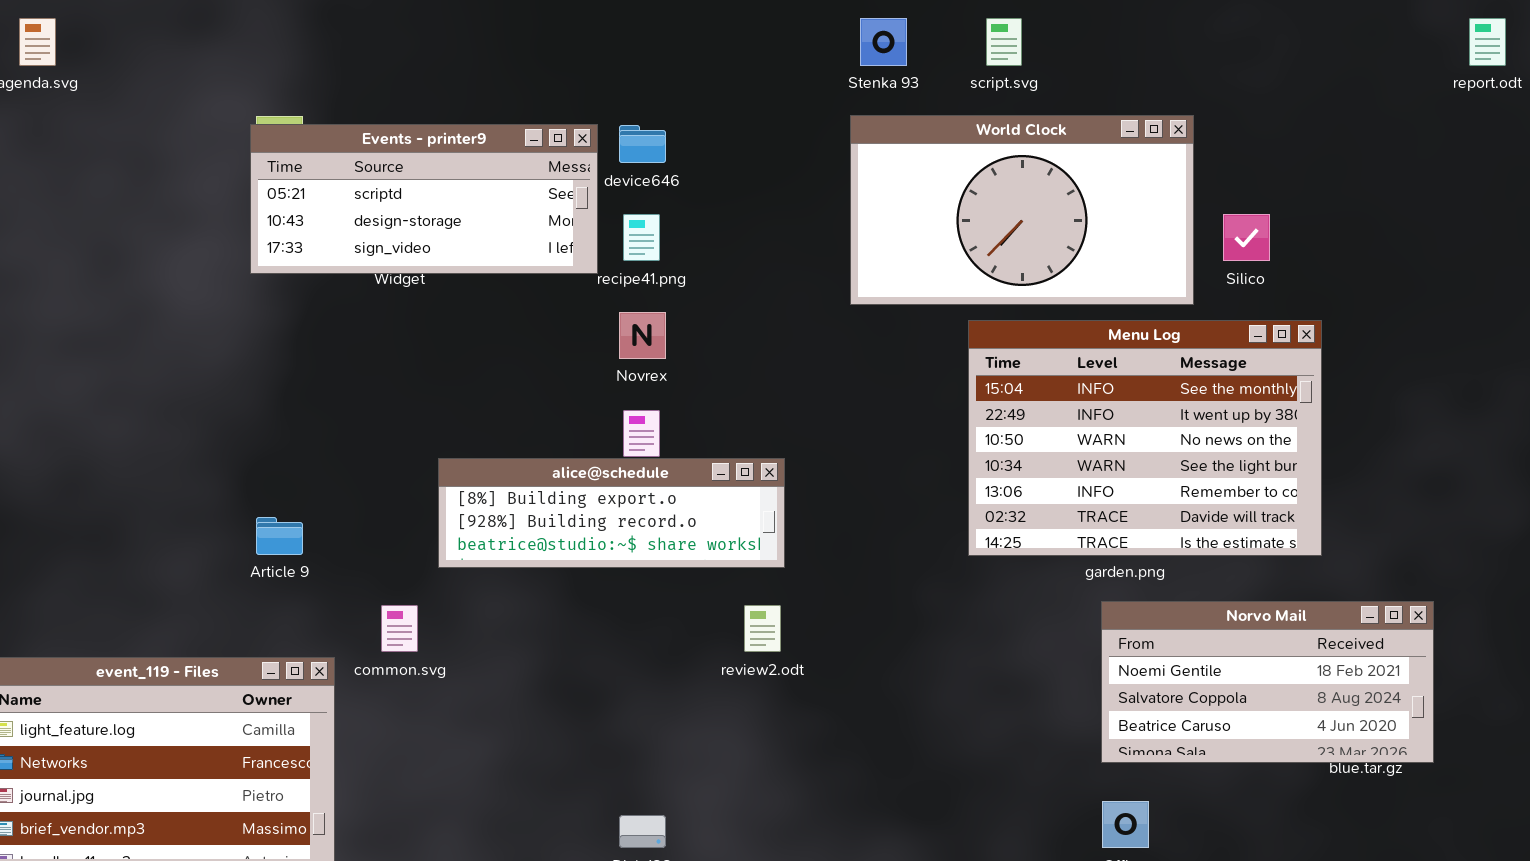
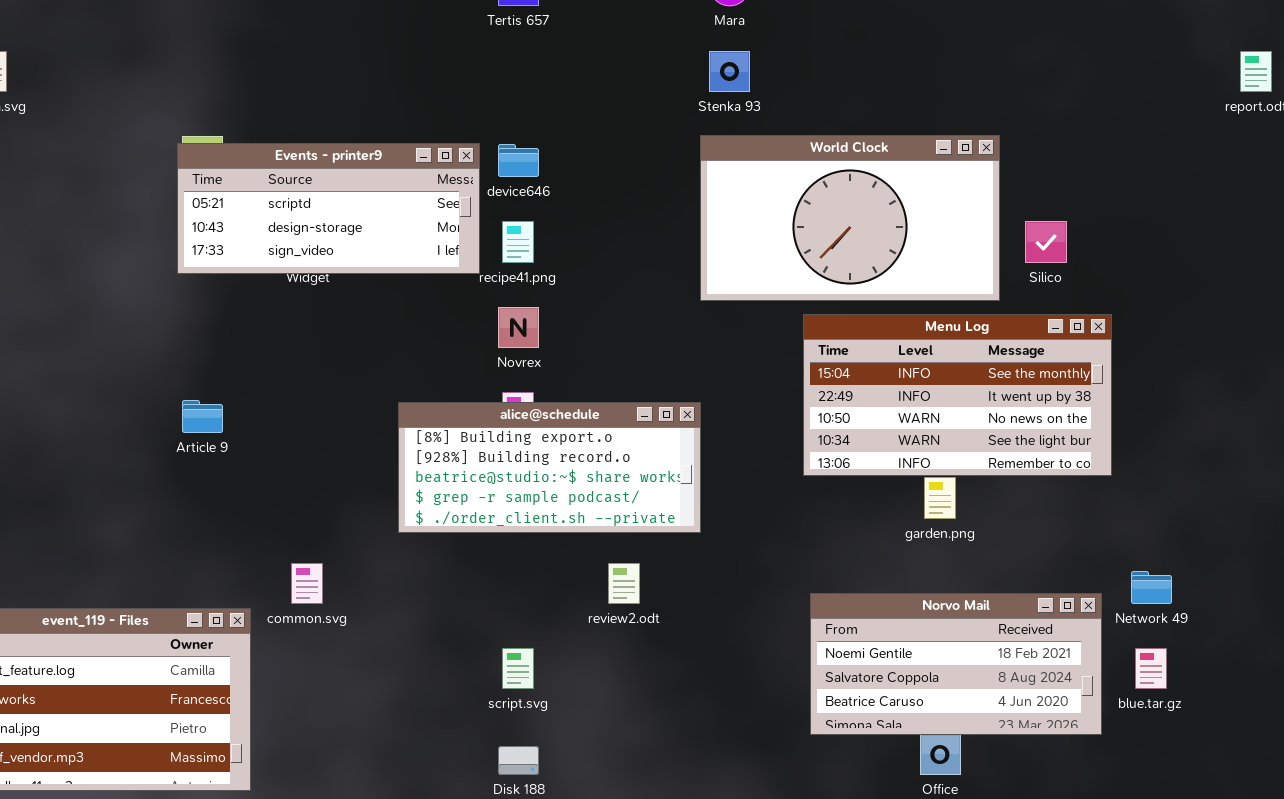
script.svg: [986,18,1022,66] -> [502,648,534,689], moved
Menu Log: [968,320,1322,556] -> [803,314,1112,476], resized
alice@schedule: [438,458,785,568] -> [398,402,701,533], moved, resized
Article 9: [256,517,303,555] -> [182,400,223,433], moved
Norvo Mail: [1101,601,1434,763] -> [810,593,1102,735], moved

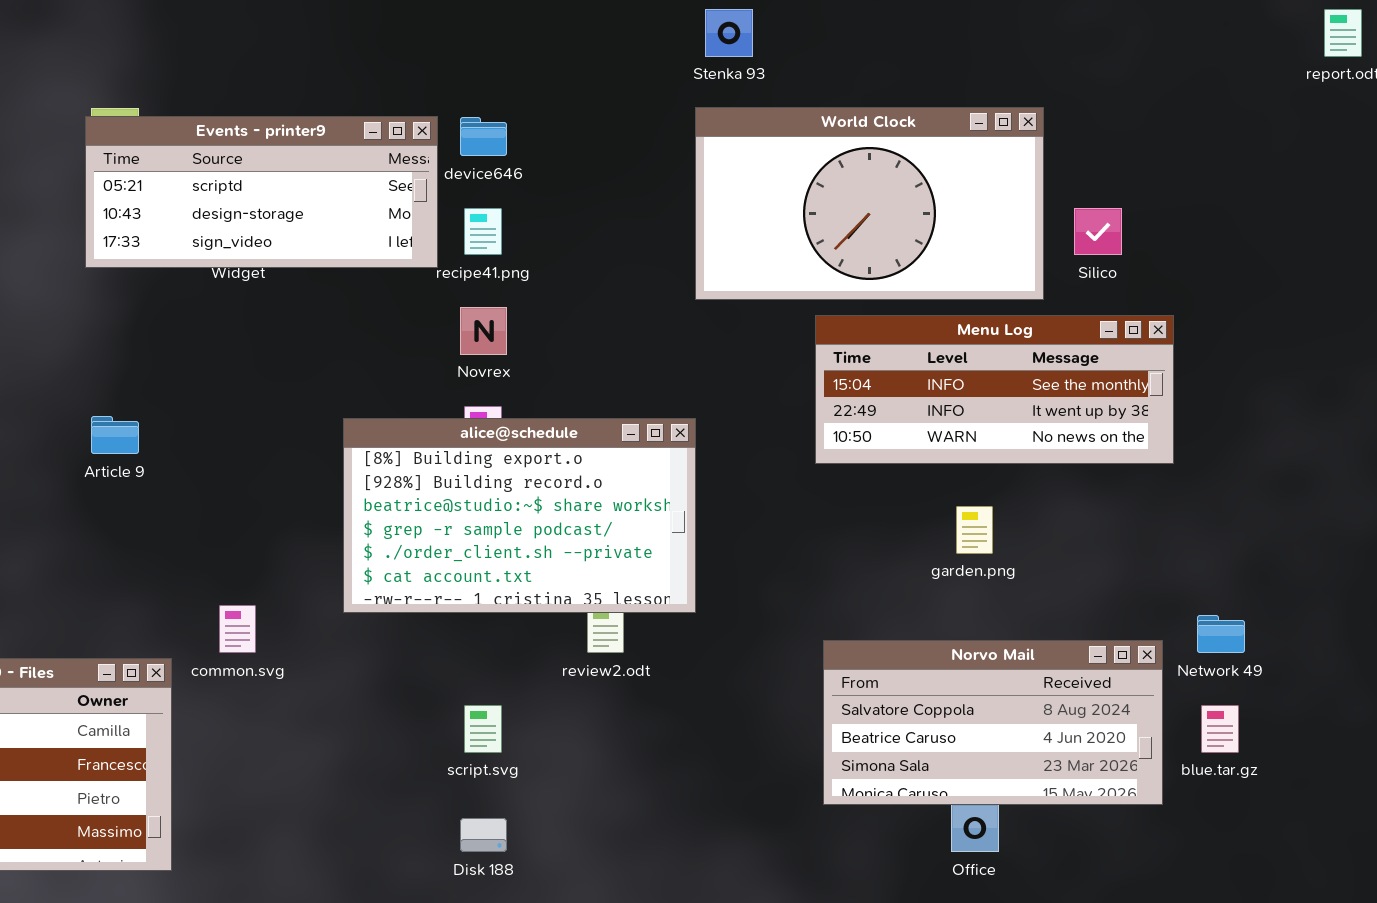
Menu Log: [803,314,1112,476] -> [815,315,1174,464], resized
alice@schedule: [398,402,701,533] -> [343,418,696,613], resized
Norvo Mail: [810,593,1102,735] -> [823,640,1163,805], scrolled down 1 row

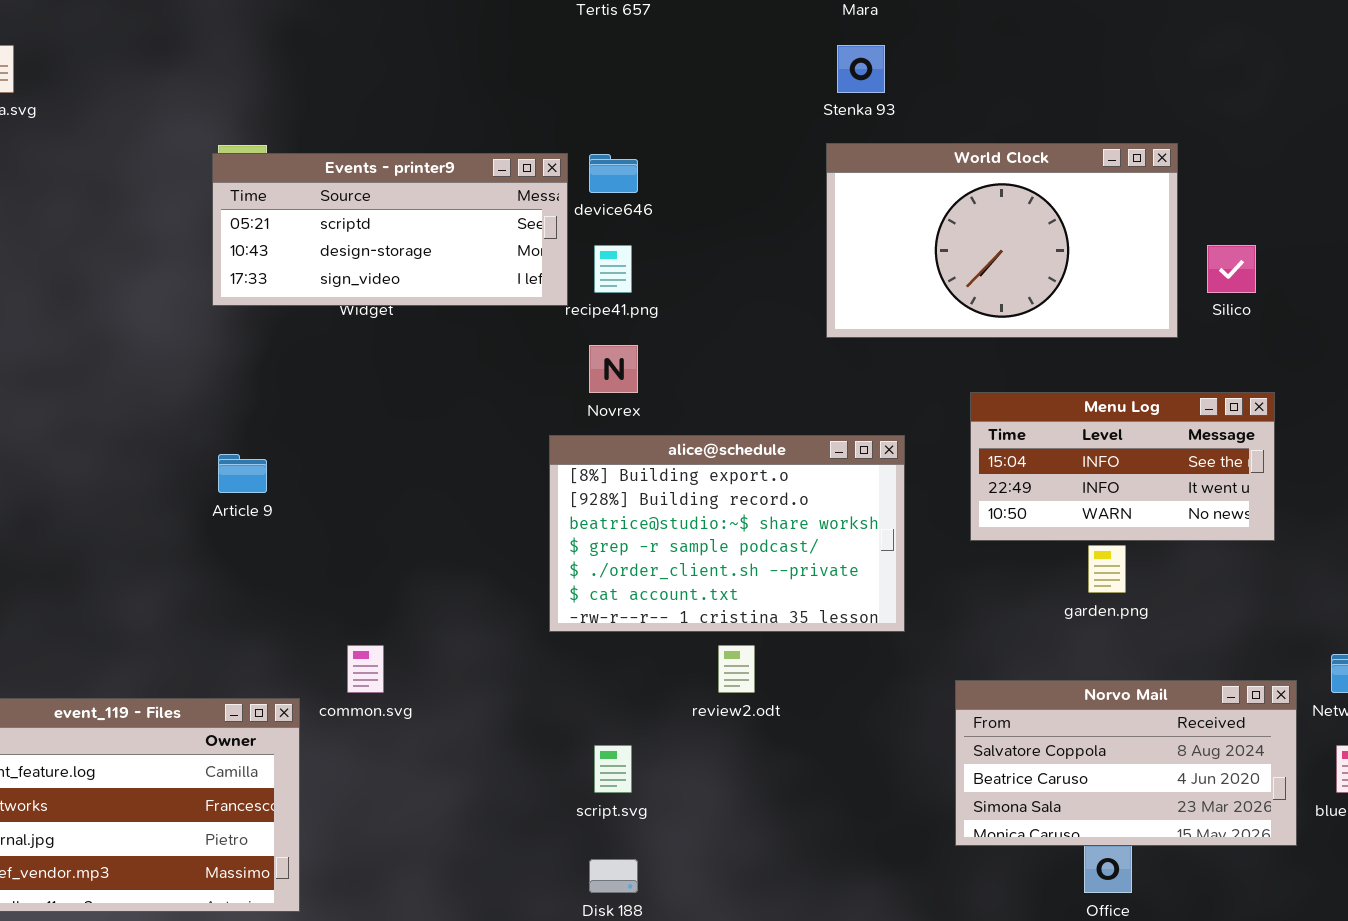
Menu Log: [815,315,1174,464] -> [970,392,1275,541], moved, resized
alice@schedule: [343,418,696,613] -> [549,435,905,632], moved

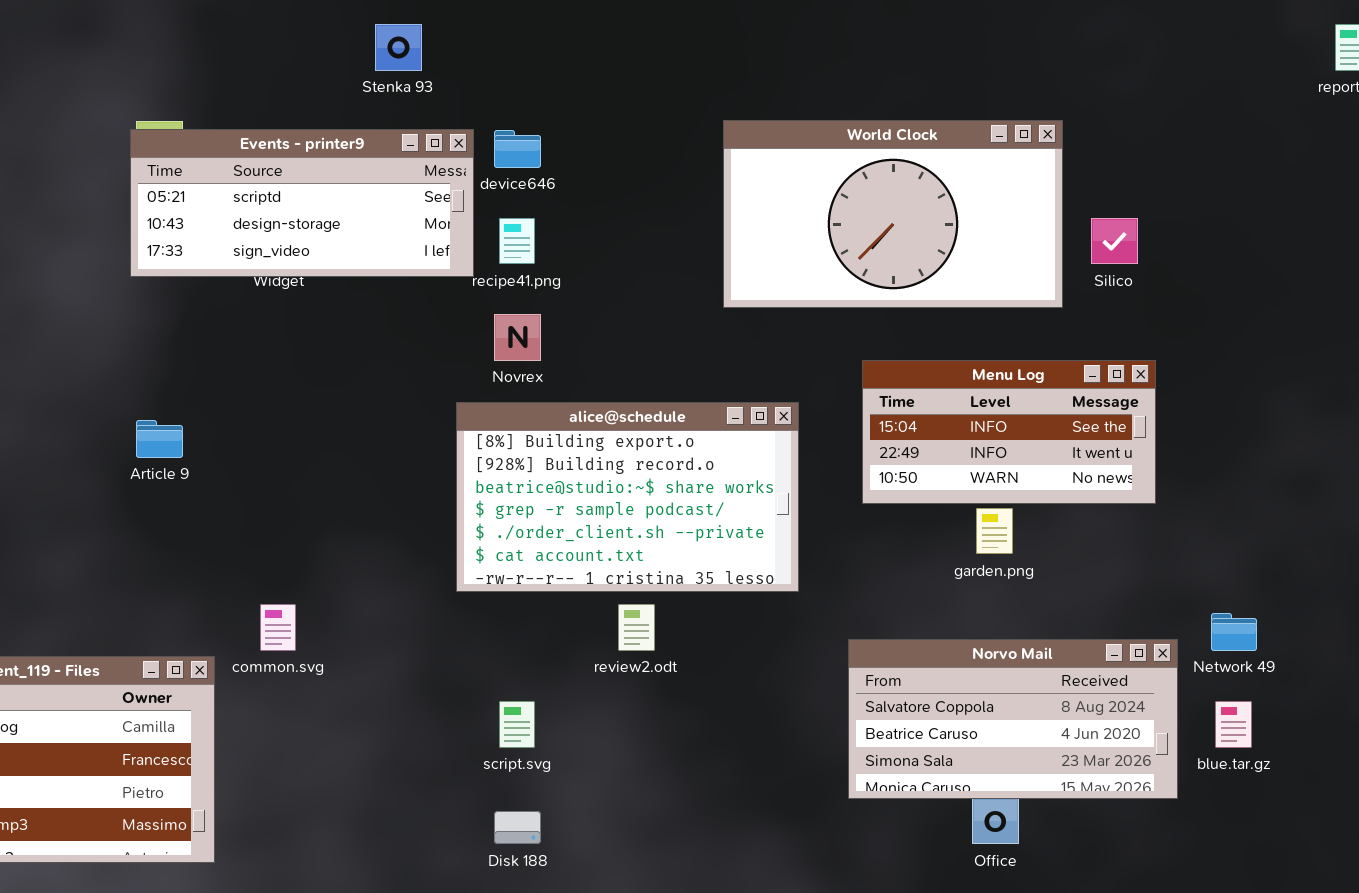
Stenka 93: [837,45,885,93] -> [375,24,422,71], moved

